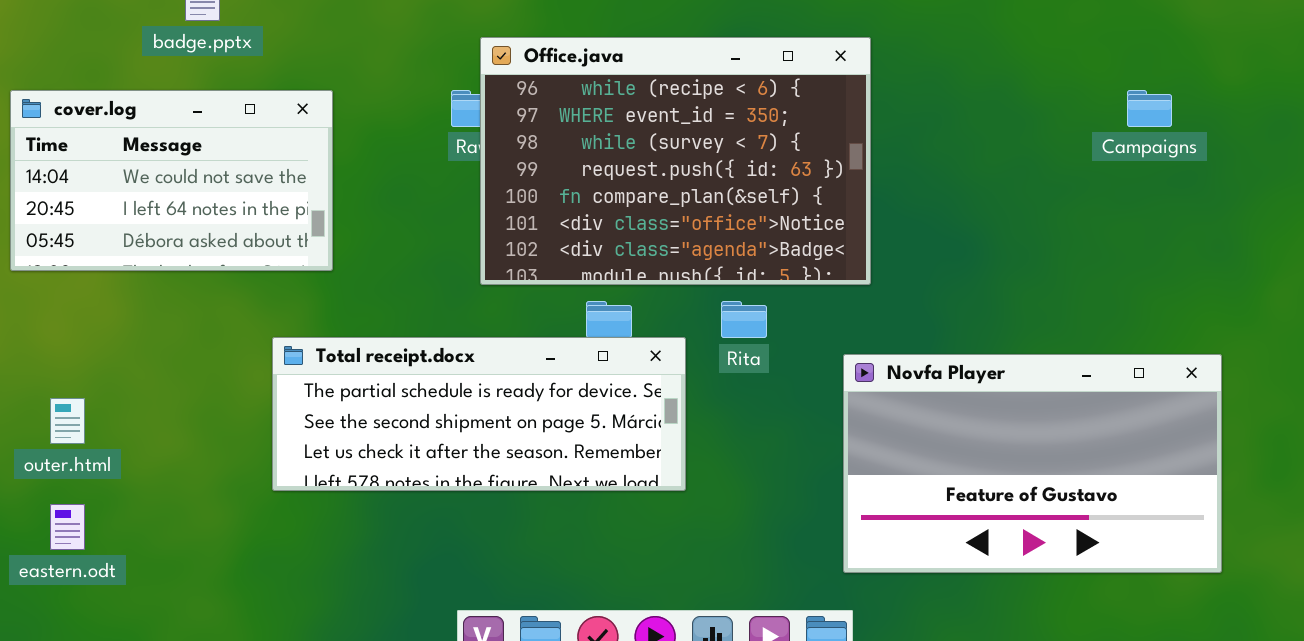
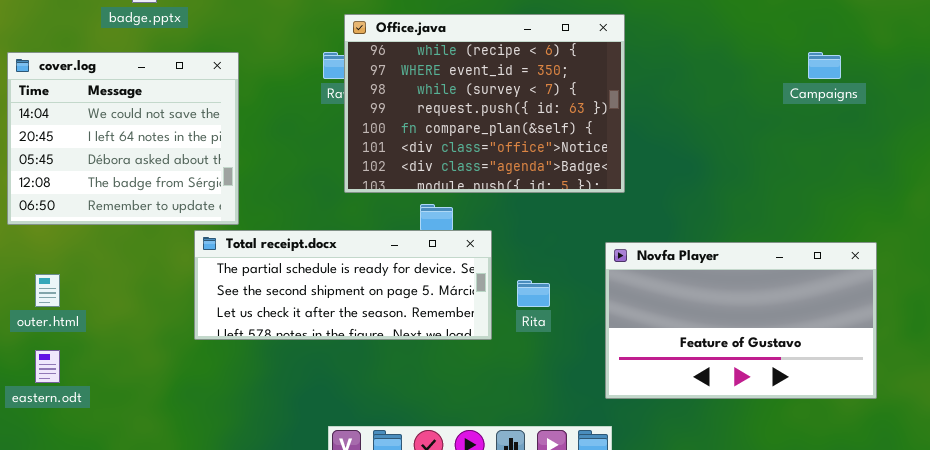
cover.log: [10,90,333,271] -> [7,52,239,225], resized
Rita: [721,301,767,338] -> [517,280,550,307], moved

